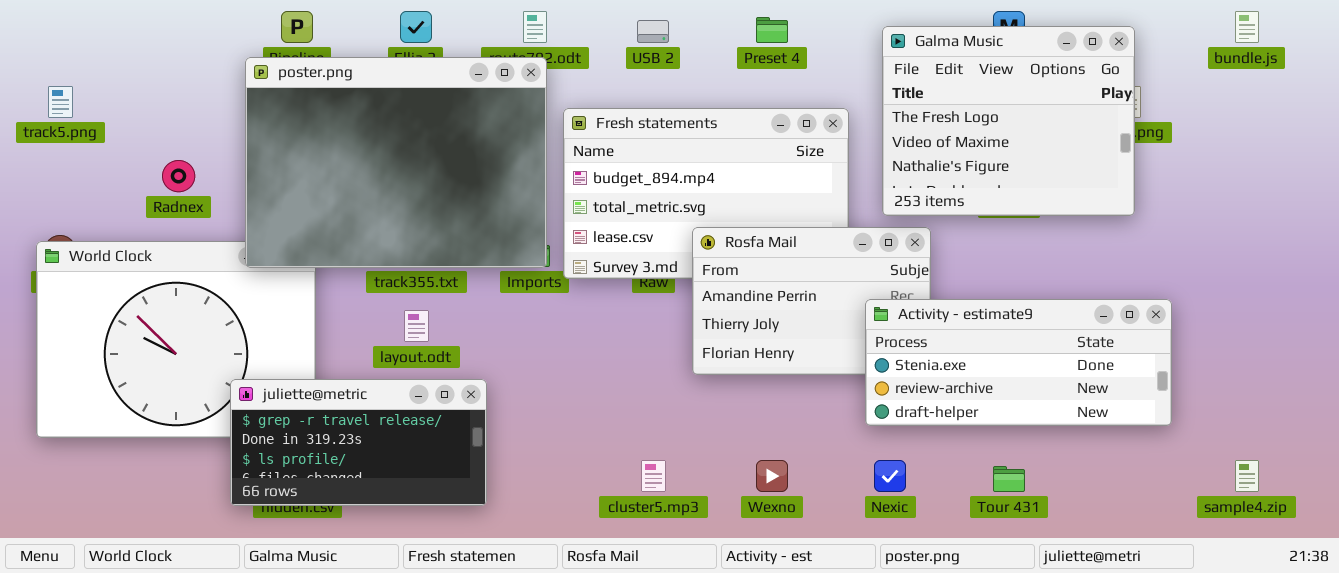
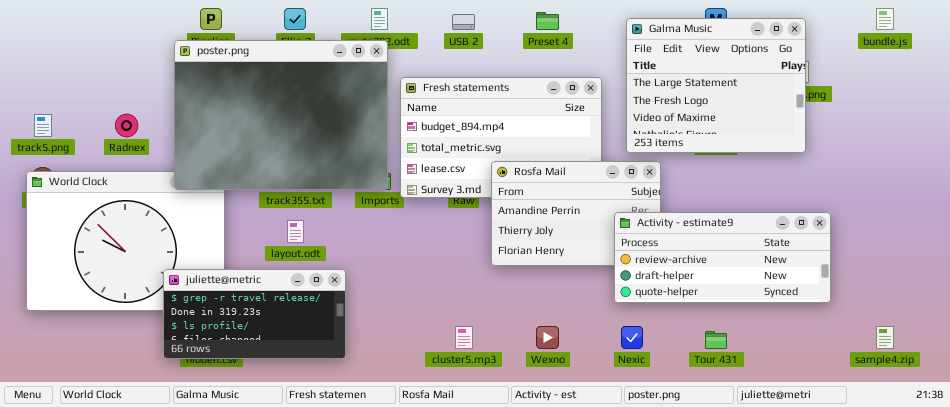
Galma Music: [882,26,1135,216] -> [626,18,806,153], scrolled up 1 row
track5.png: [48,86,73,118] -> [34,114,52,137], moved
Activity - estimate9: [865,299,1172,426] -> [614,212,831,303], scrolled down 1 row

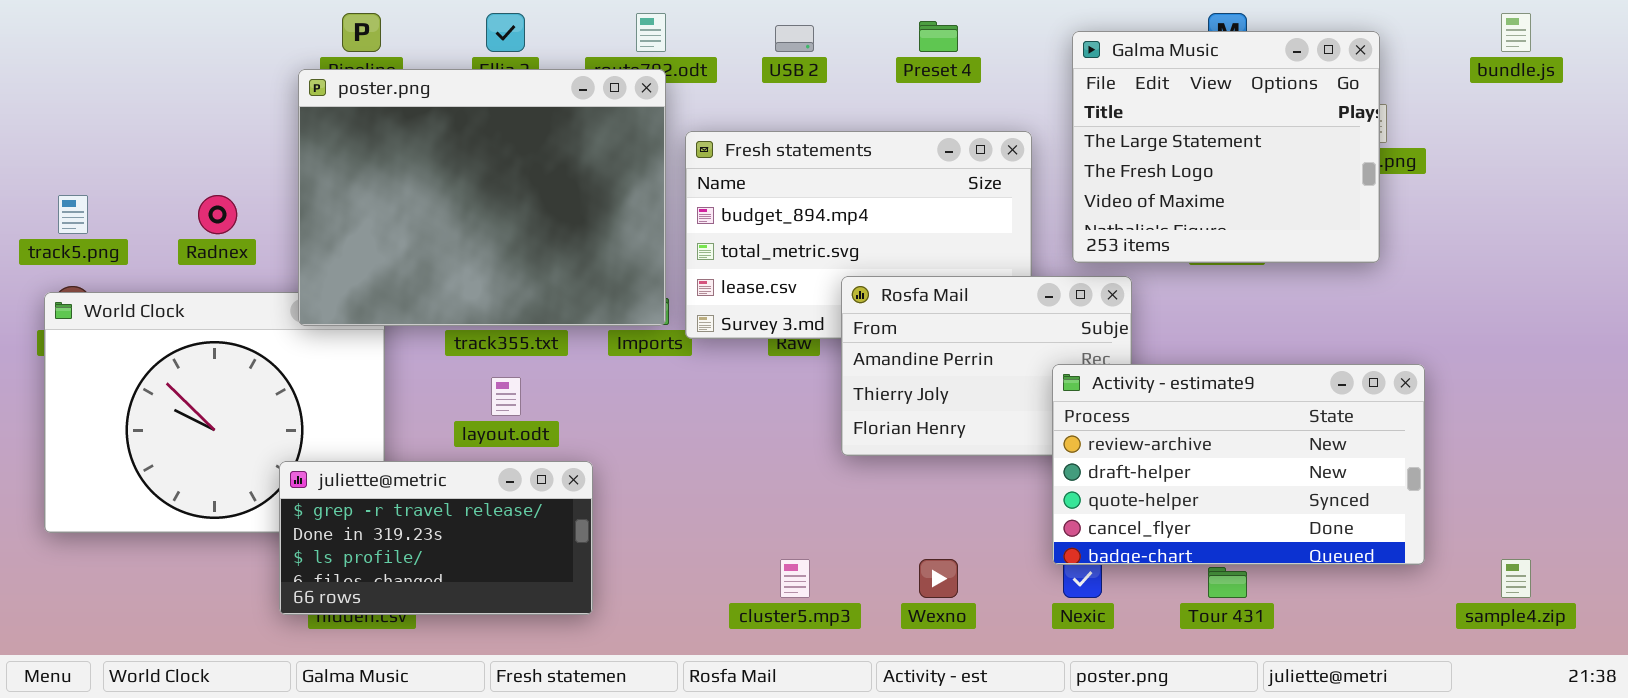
Activity - estimate9: [614,212,831,303] -> [1052,364,1425,565], resized

